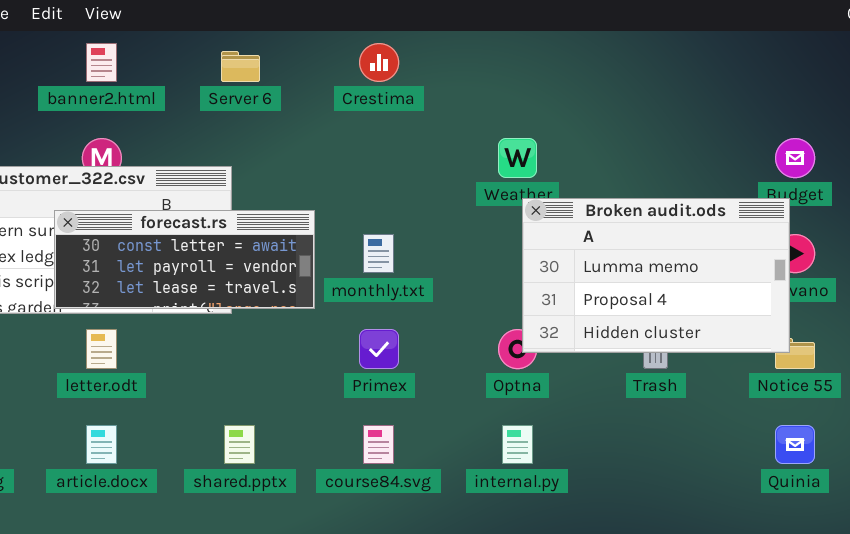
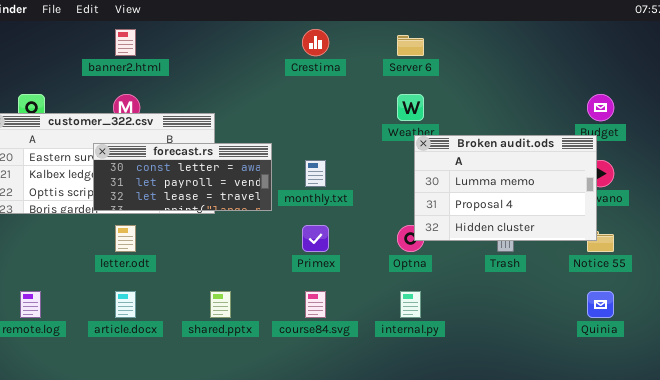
Server 6: [221,51,260,82] -> [397,35,424,56], moved

